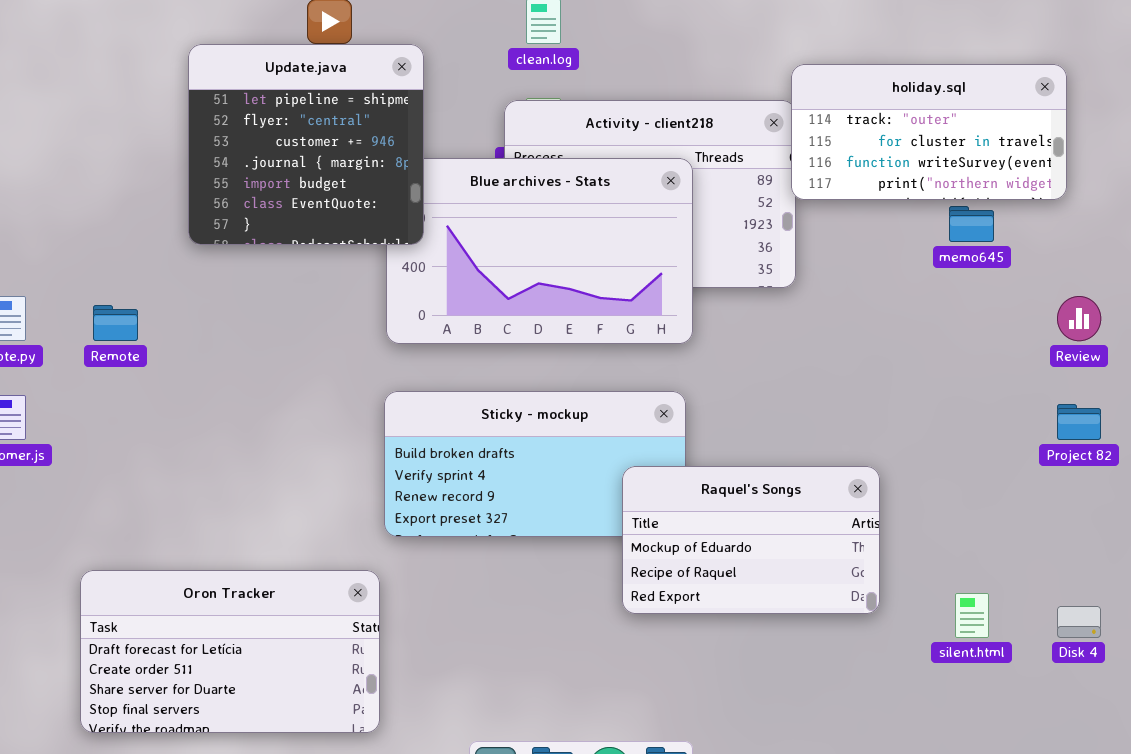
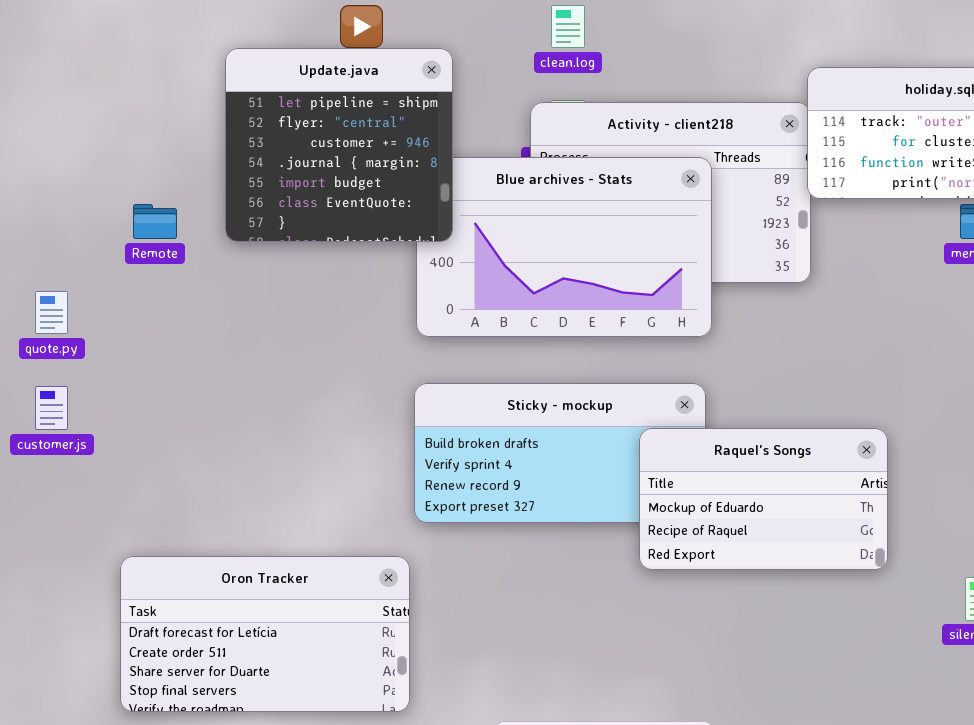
Remote: [93,305,138,341] -> [133,204,177,239], moved
Raquel's Songs: [622,466,880,614] -> [639,428,888,570], moved

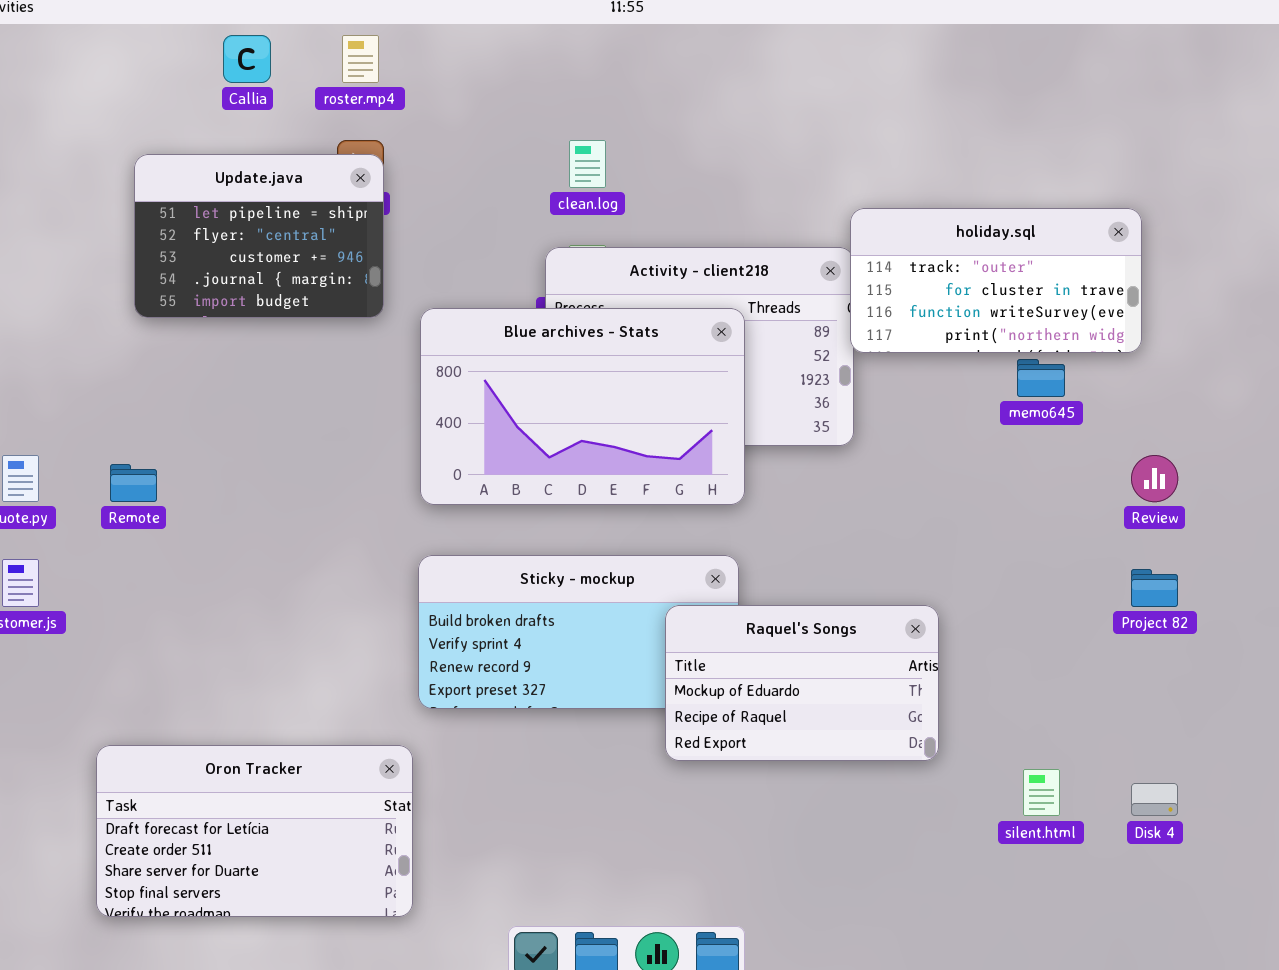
Update.java: [225,48,453,242] -> [134,154,384,318], moved, resized
Remote: [133,204,177,239] -> [110,464,157,502], moved

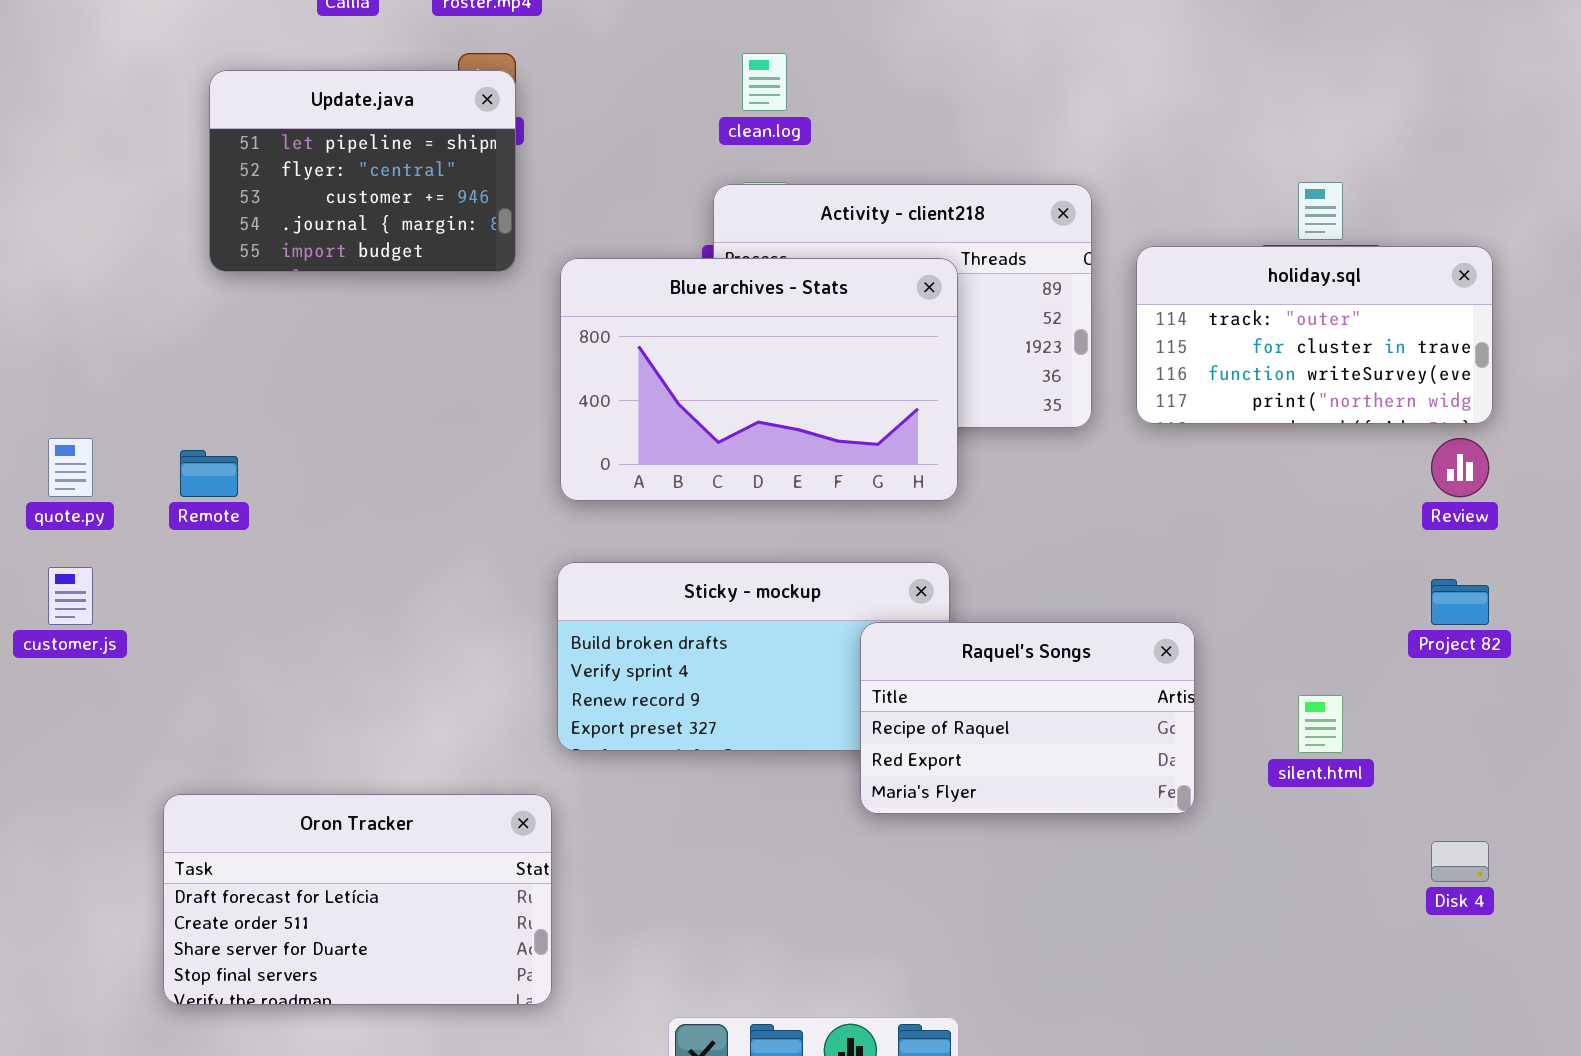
holiday.sql: [850,208,1142,353] -> [1136,246,1493,424], moved
Raquel's Songs: [665,605,939,761] -> [860,622,1195,814], scrolled down 1 row
silent.html: [1023,769,1060,816] -> [1298,695,1343,753], moved

